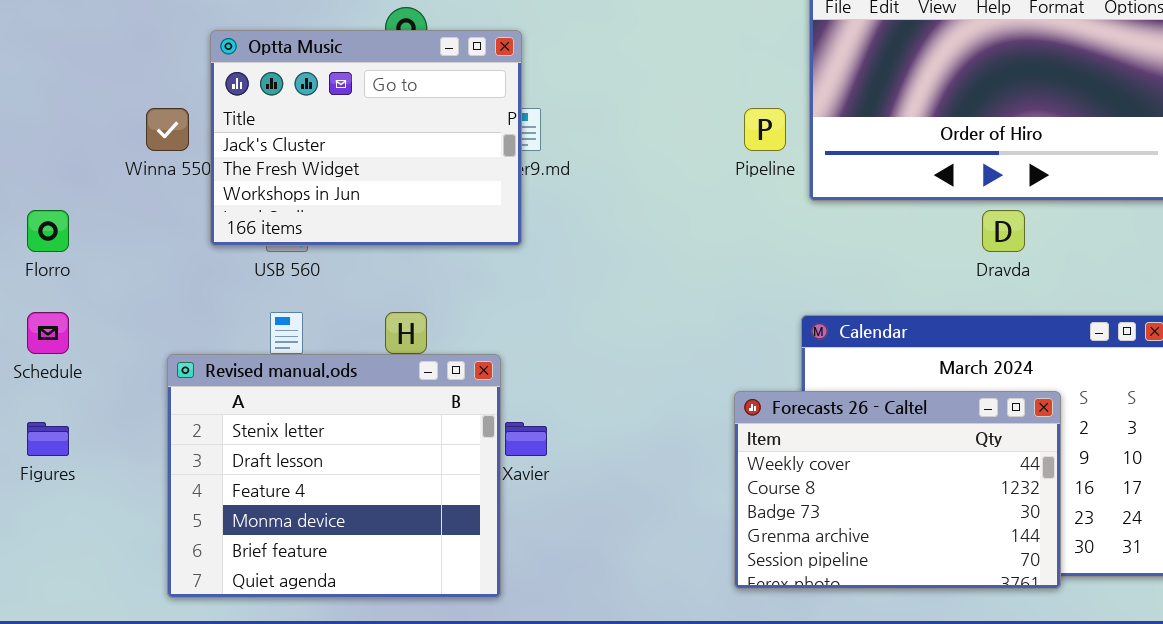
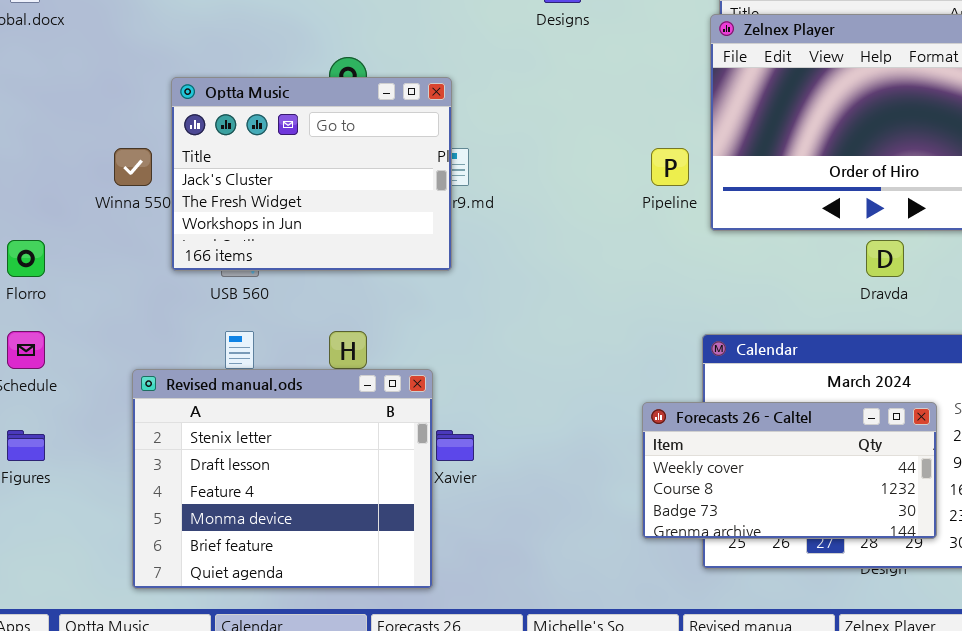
Forecasts 26 - Caltel: [734,391,1061,589] -> [642,402,937,539], resized

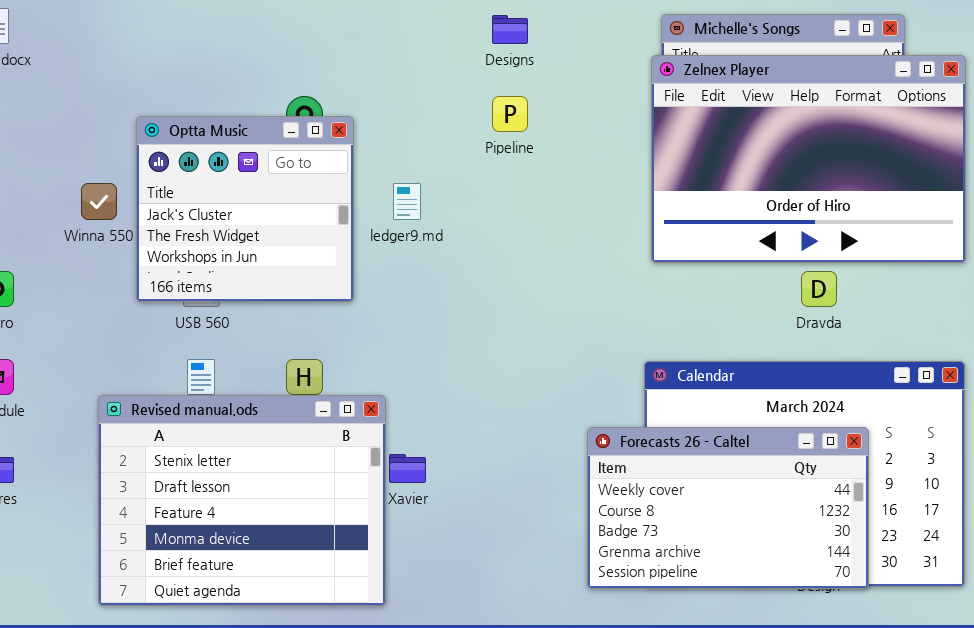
Optta Music: [171,77,452,271] -> [136,116,354,302], resized
Pipeline: [651,148,689,186] -> [492,96,528,132], moved
Forecasts 26 - Caltel: [642,402,937,539] -> [587,427,869,589], resized

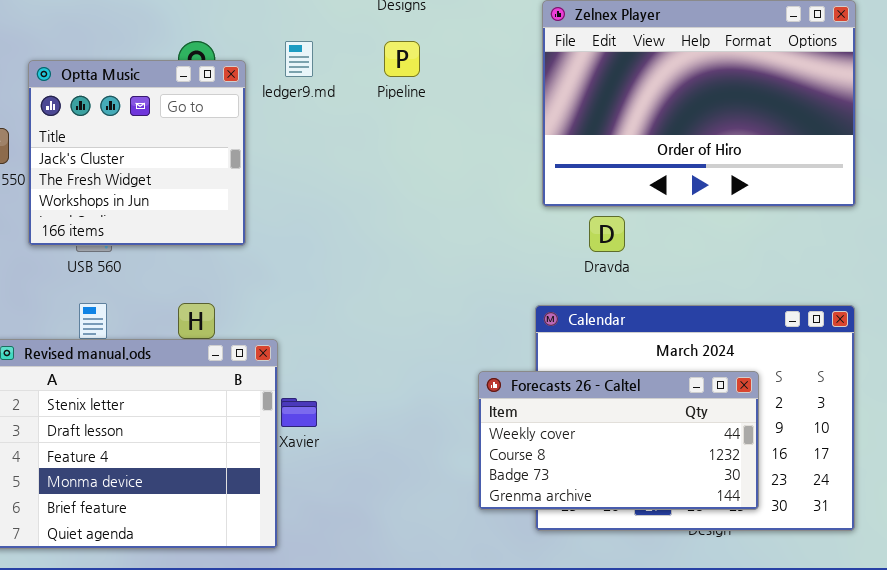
ledger9.md: [393,183,421,220] -> [285,41,313,77], moved
Dravda: [801,271,837,307] -> [589,216,625,252], moved
Forecasts 26 - Caltel: [587,427,869,589] -> [478,371,759,510], resized

